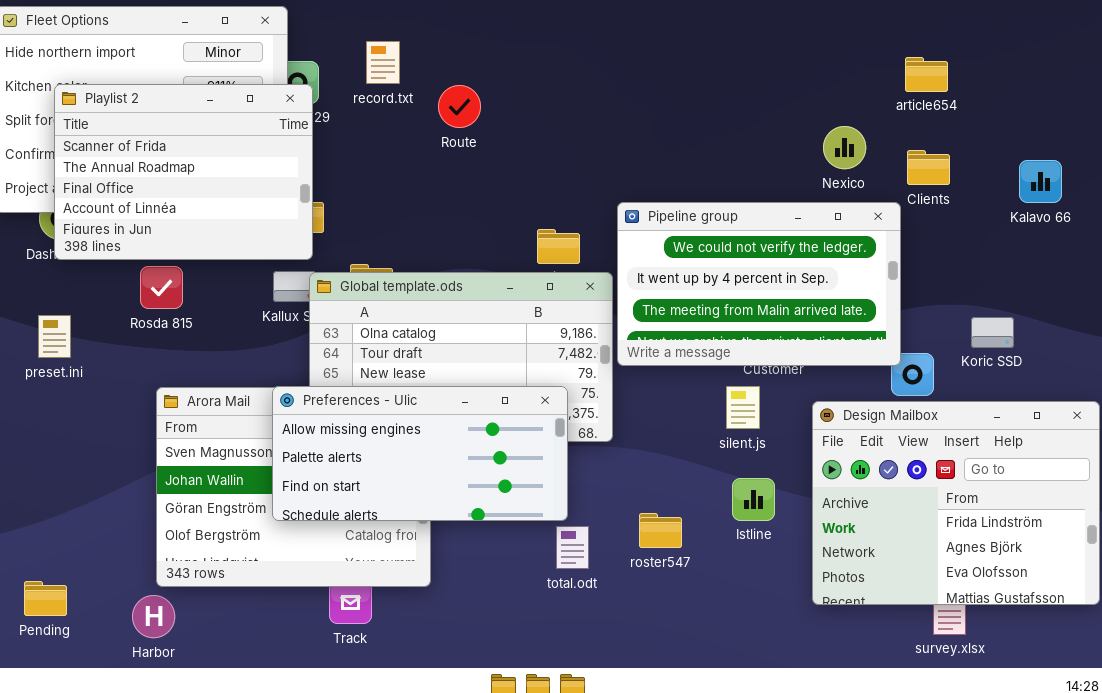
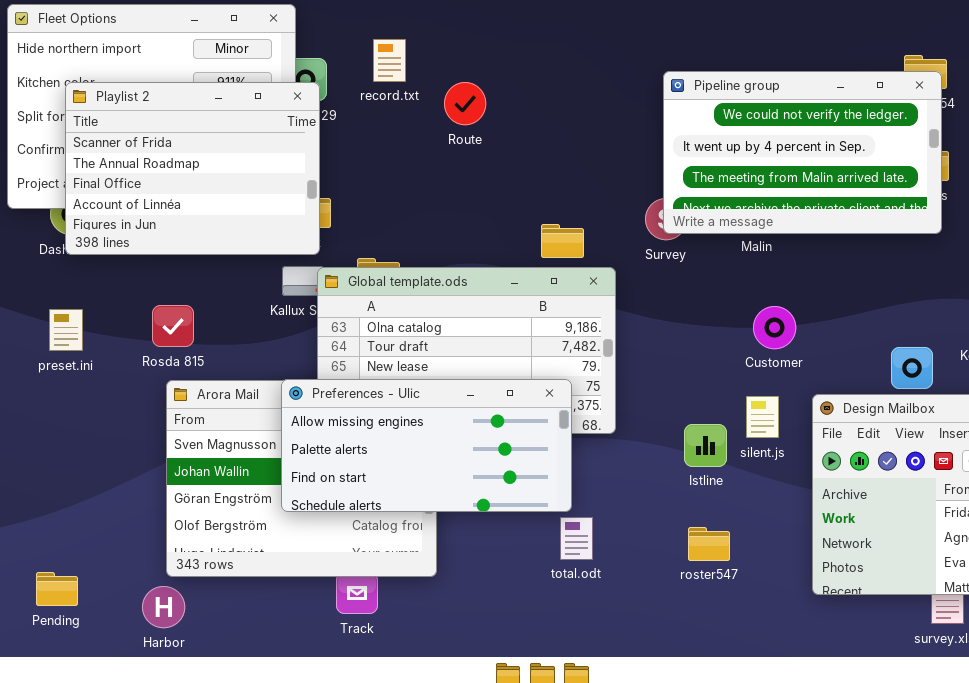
Pipeline group: [617,202,901,366] -> [663,71,942,234], moved
Rosda 815: [140,266,183,309] -> [152,305,194,347], moved
silent.js: [726,386,760,429] -> [746,396,779,438], moved
Istline: [732,478,775,521] -> [684,424,727,467], moved
roster547: [639,513,682,548] -> [688,527,730,561], moved

